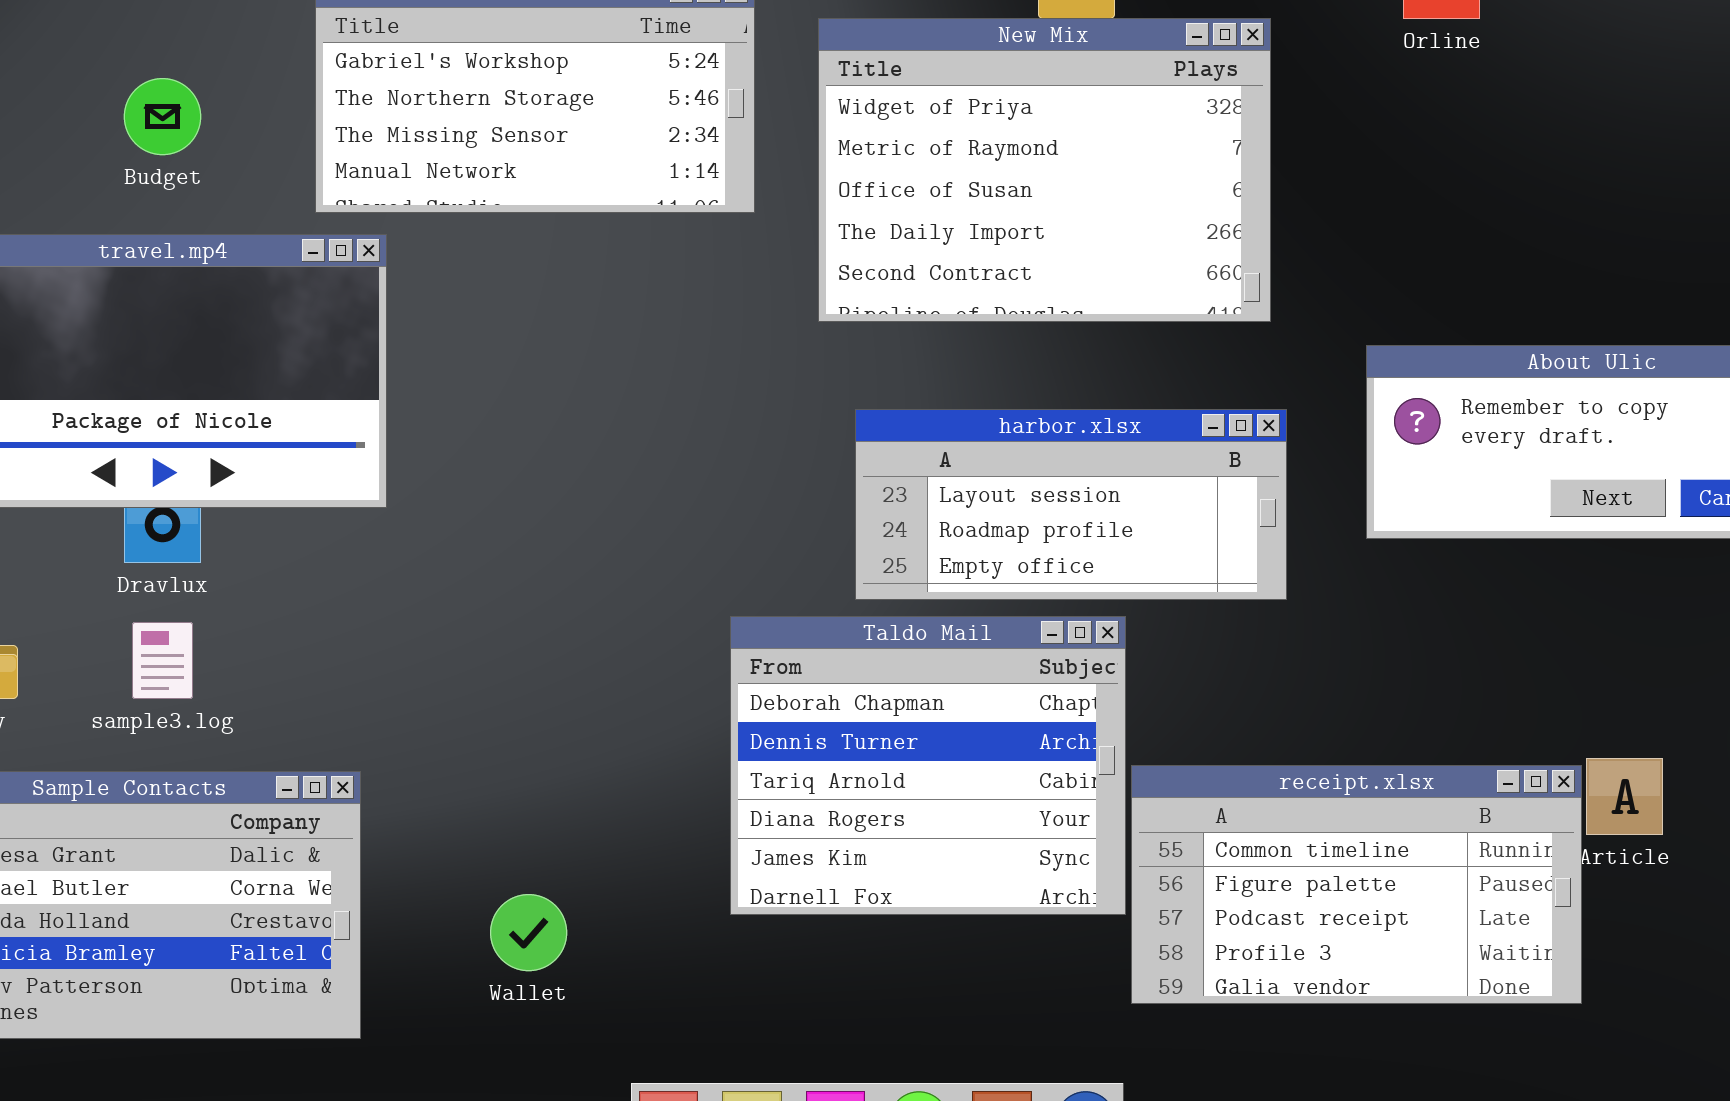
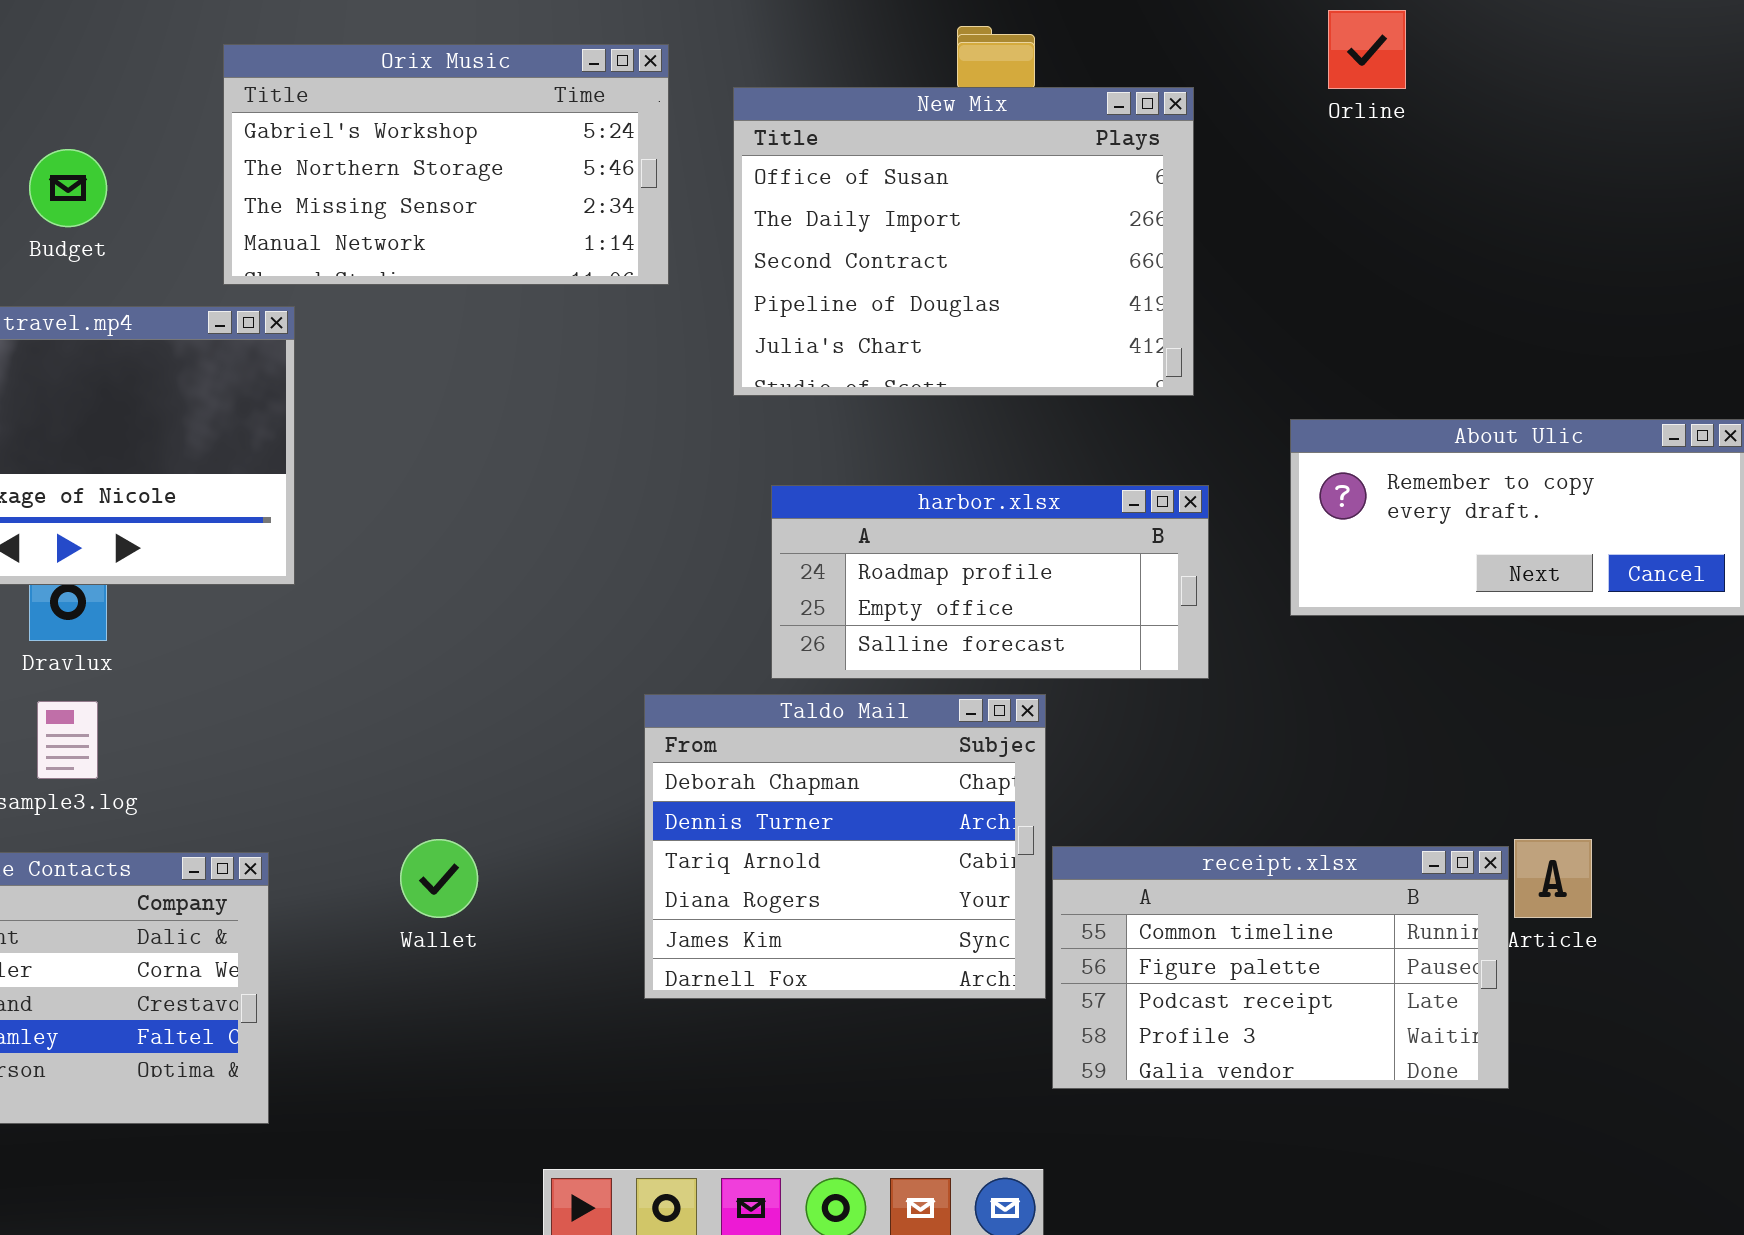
New Mix: [818,18,1271,322] -> [733,87,1194,396], scrolled down 2 rows
harbor.xlsx: [855,409,1287,600] -> [771,485,1209,679], scrolled down 1 row
Wallet: [490,894,567,971] -> [400,839,478,918], moved

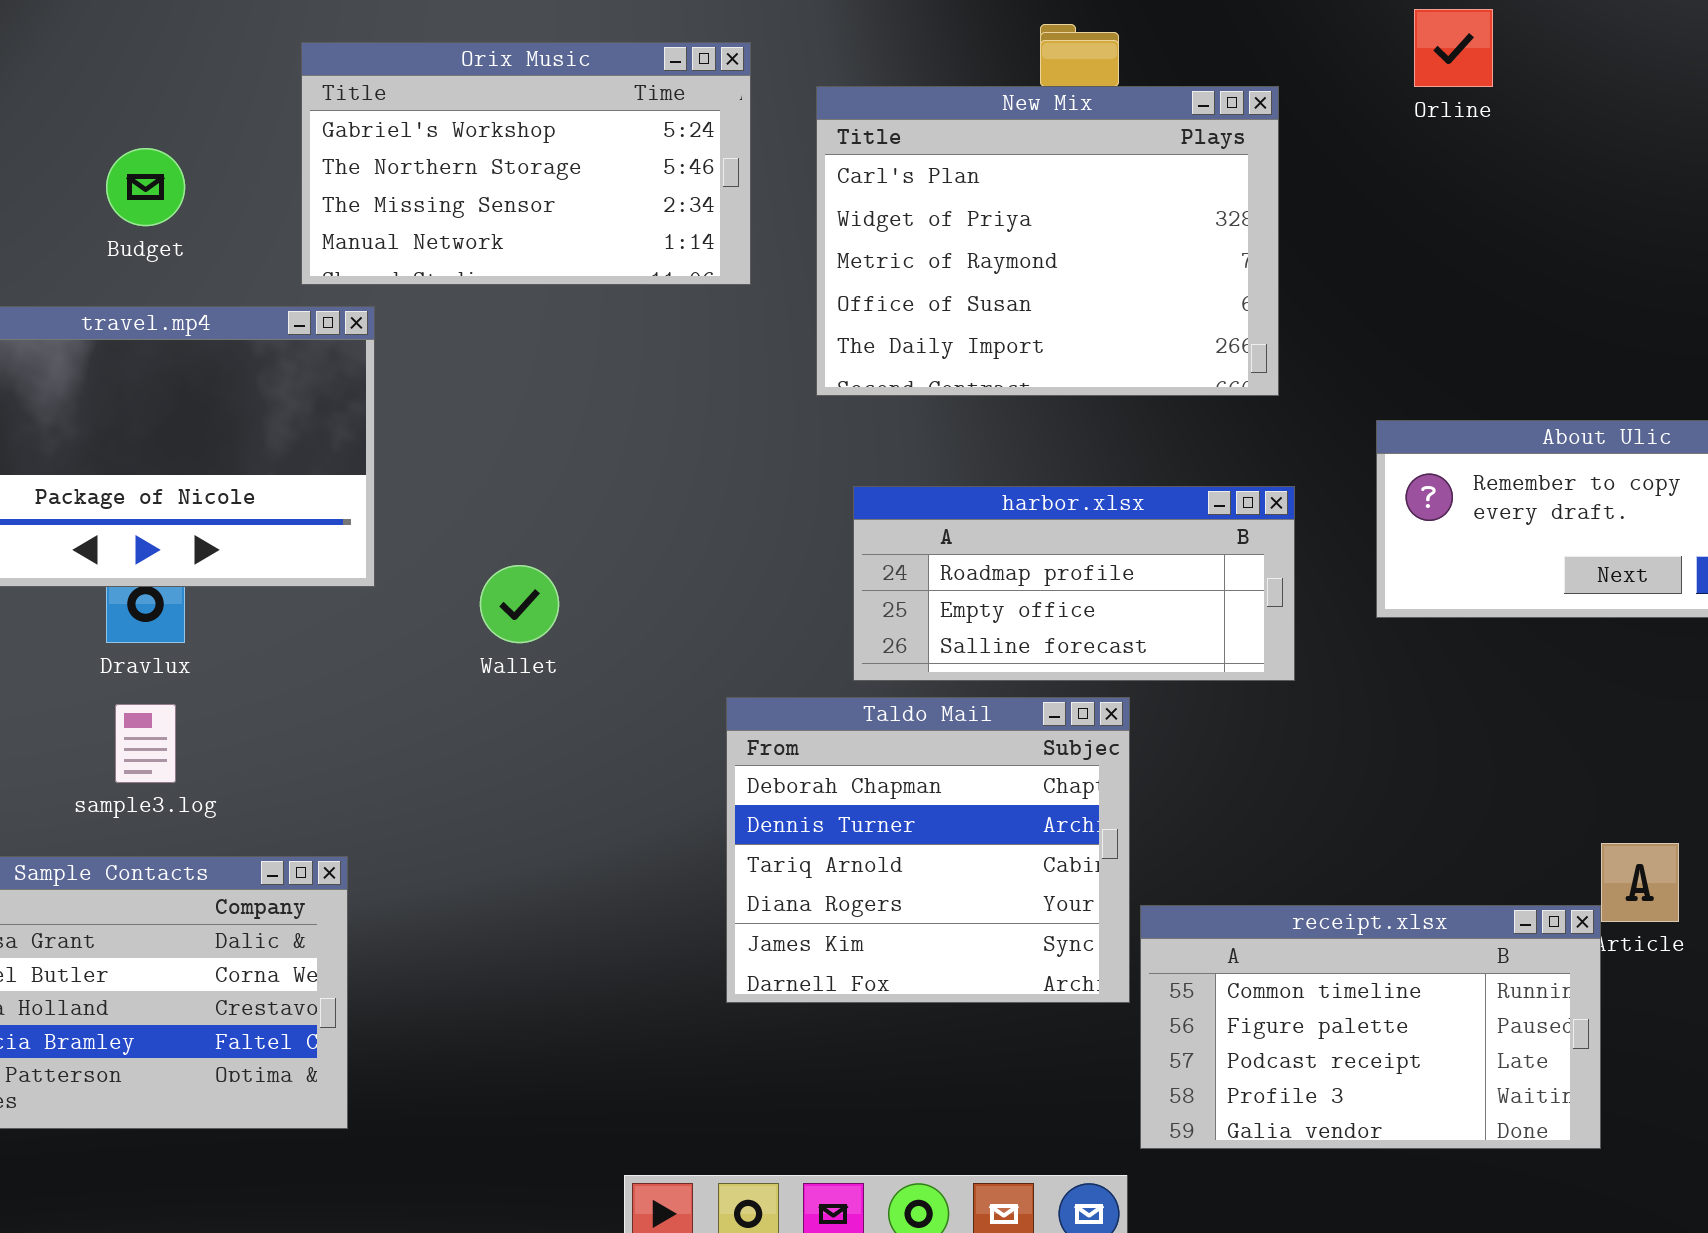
New Mix: [733,87,1194,396] -> [816,86,1279,396], scrolled up 3 rows
Wallet: [400,839,478,918] -> [480,565,559,643], moved
receipt.xlsx: [1052,846,1509,1089] -> [1140,905,1601,1149], moved

